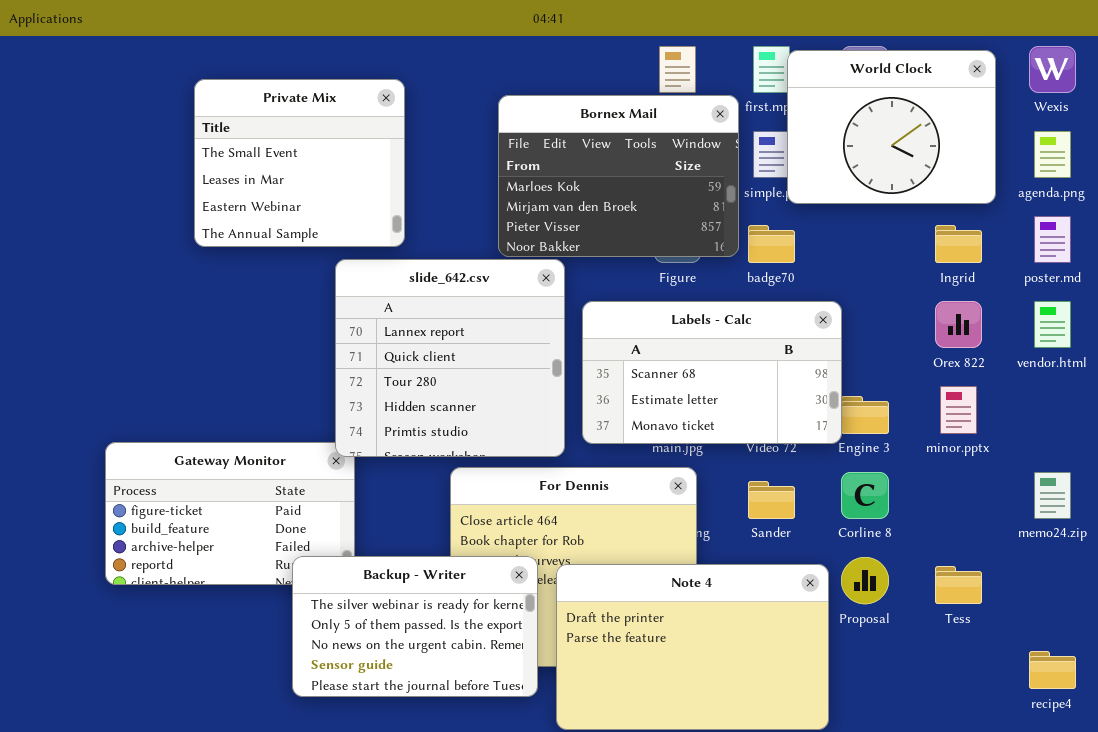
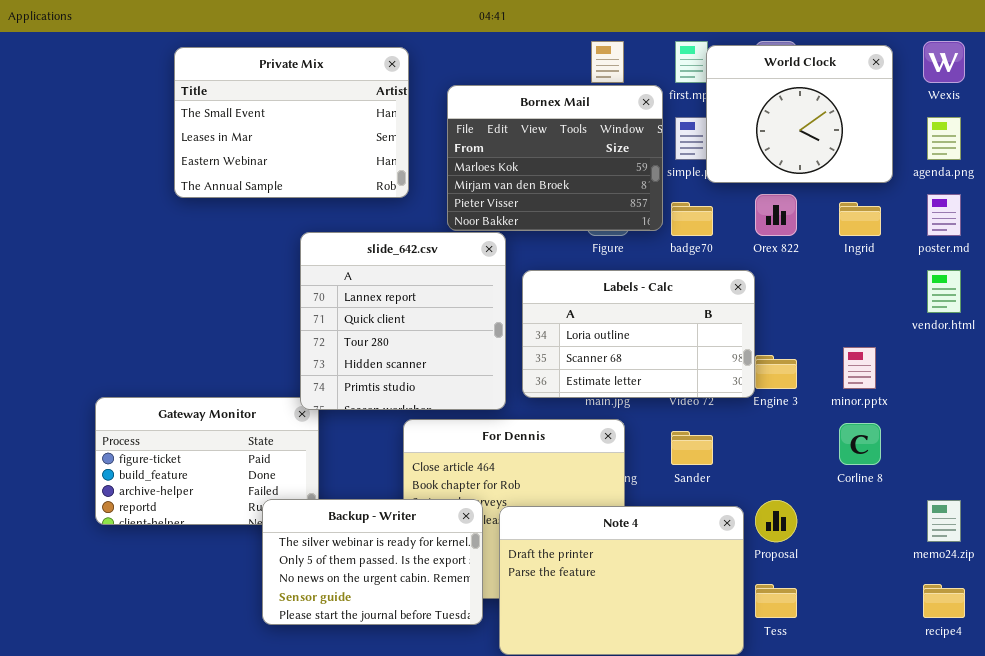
Private Mix: [194,79,405,247] -> [174,47,409,198], moved, resized
Labels - Calc: [582,301,842,444] -> [522,270,755,398], scrolled up 1 row
Orex 822: [935,301,982,348] -> [755,194,797,236], moved
Corline 8: [841,472,889,519] -> [839,423,881,465], moved
memo24.zip: [1034,472,1071,519] -> [927,500,961,542], moved
Tess: [935,566,982,604] -> [755,584,797,618], moved

